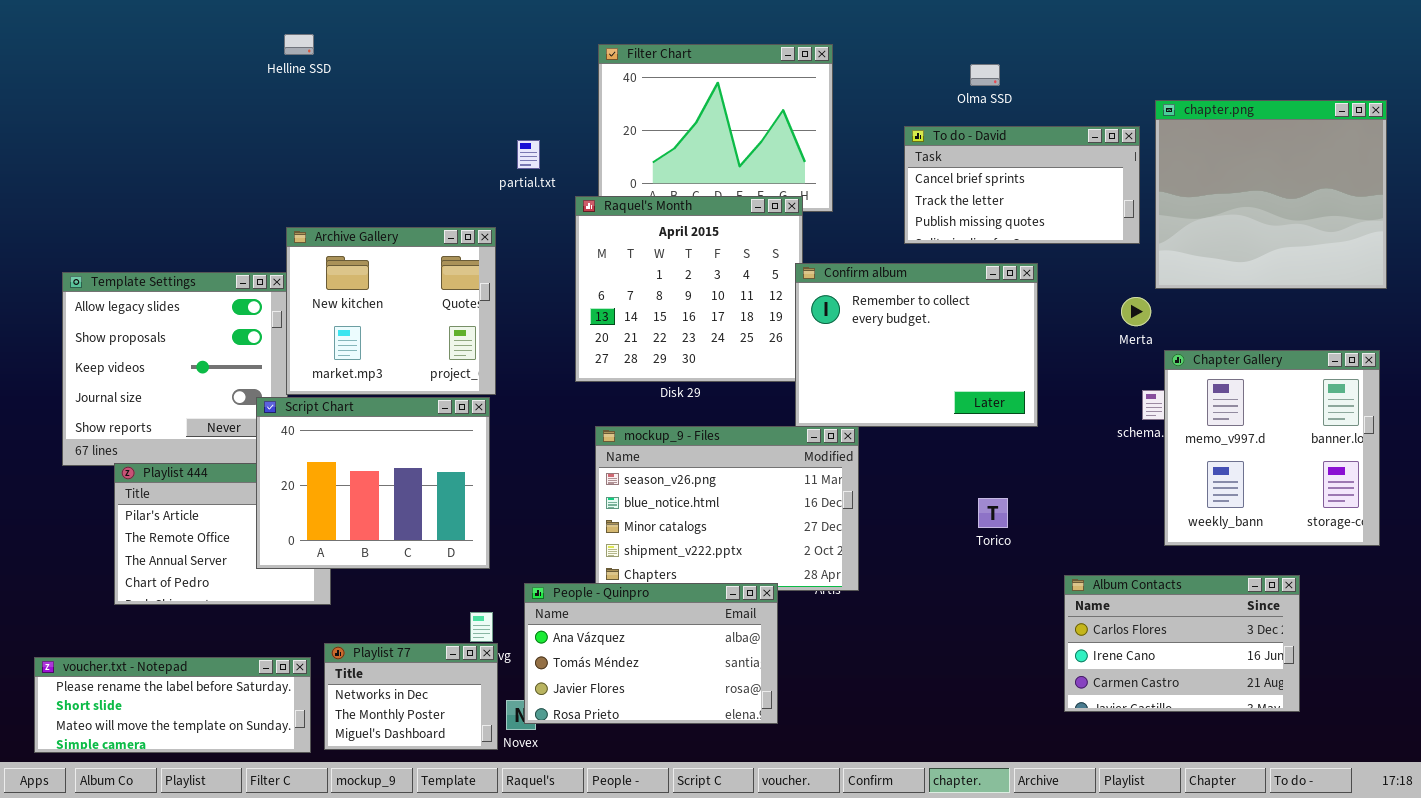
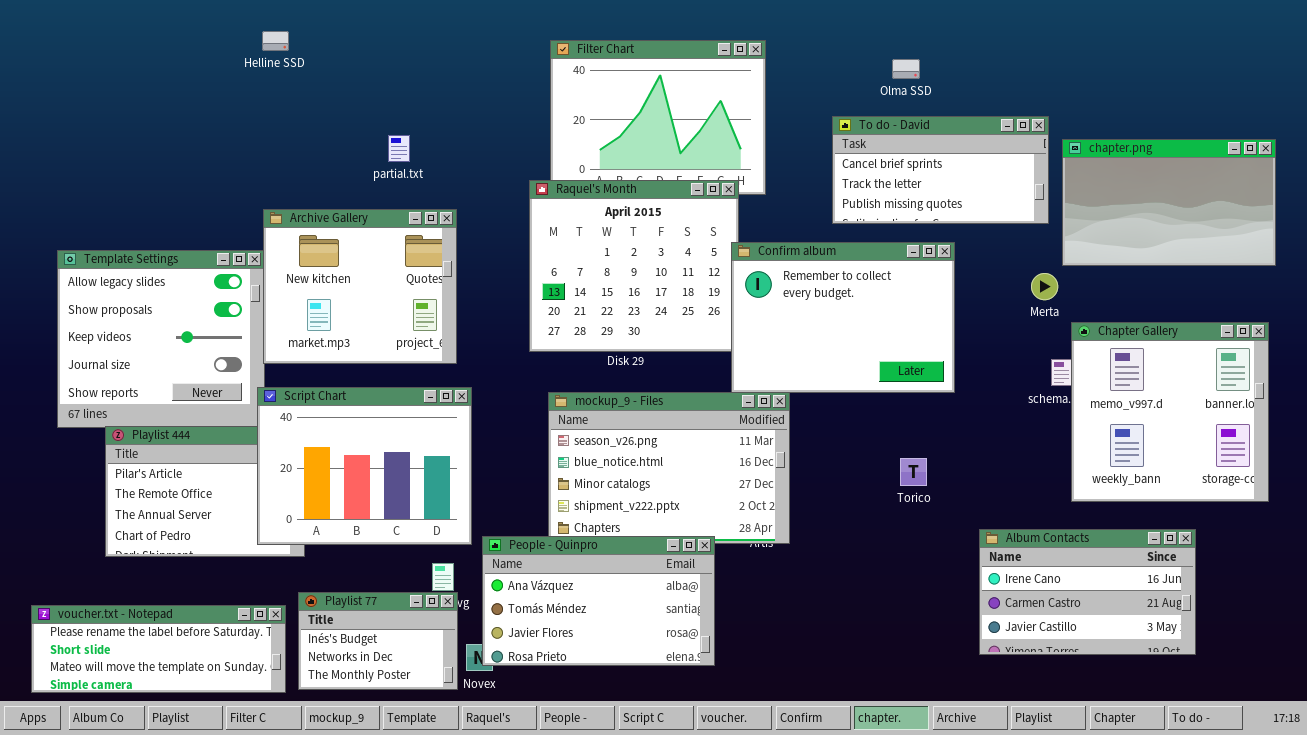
chapter.png: [1155,100,1387,289] -> [1062,139,1276,266], resized
partial.txt: [517,140,540,169] -> [388,135,410,162], moved
Script Chart: [256,397,490,569] -> [257,387,472,545], moved
Album Contacts: [1064,575,1300,712] -> [979,529,1196,655], scrolled down 1 row
Playlist 77: [324,643,498,750] -> [298,592,458,690], scrolled up 1 row

